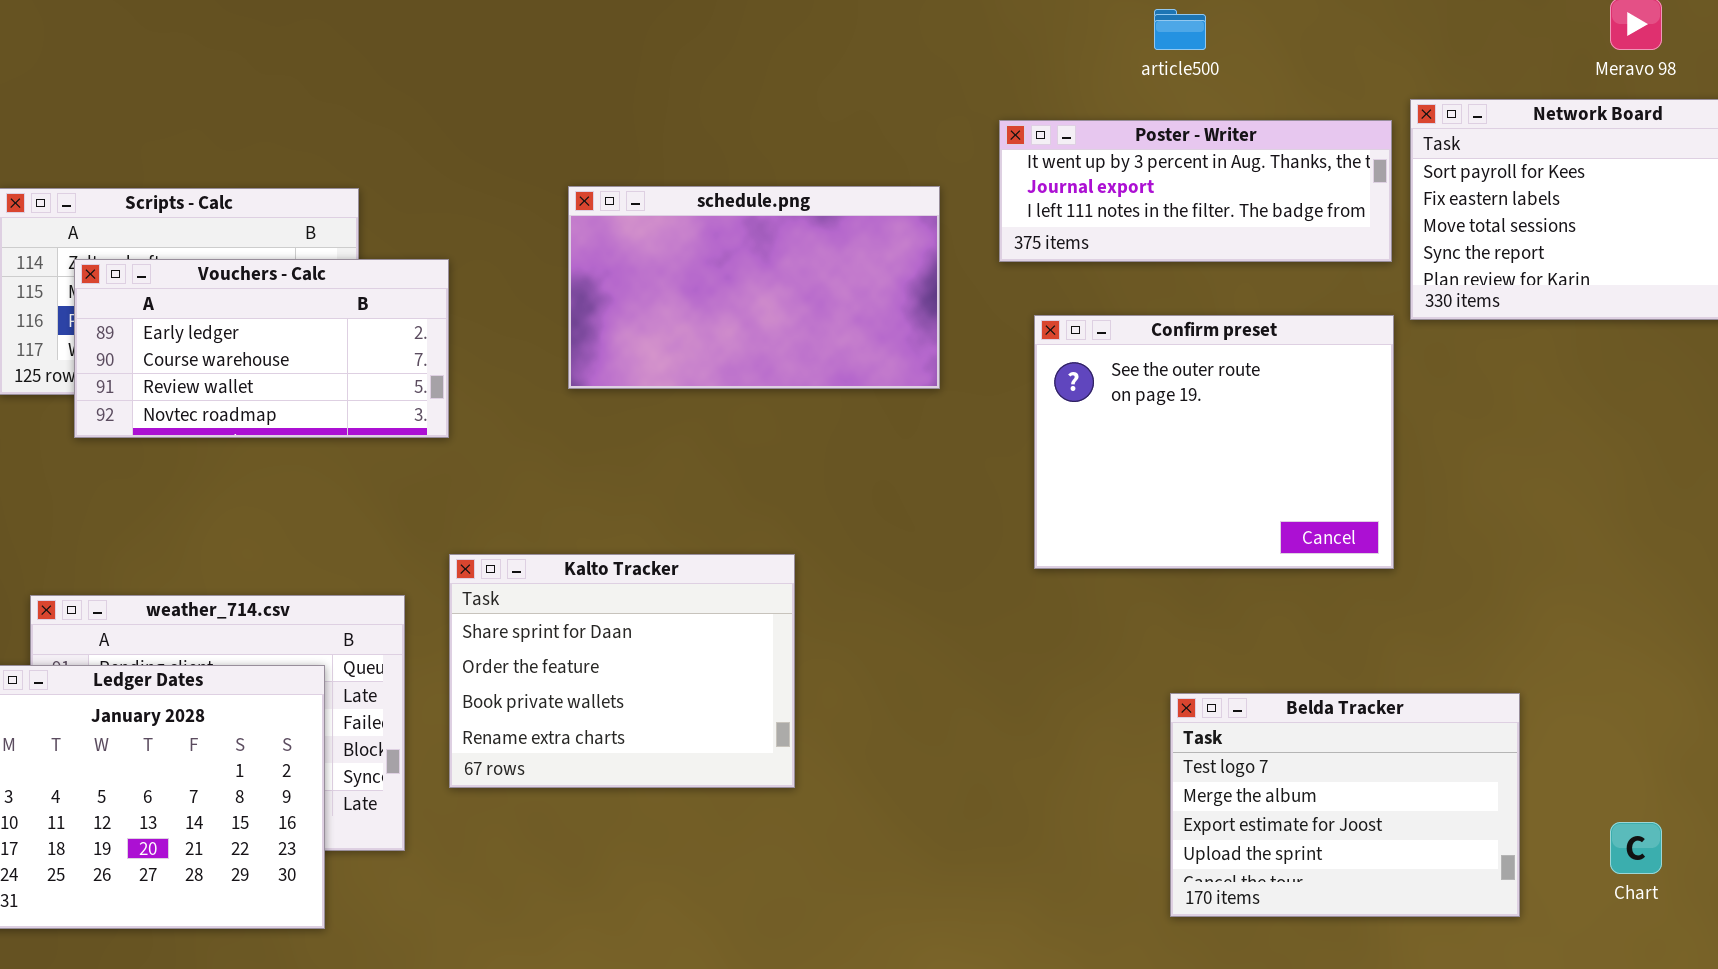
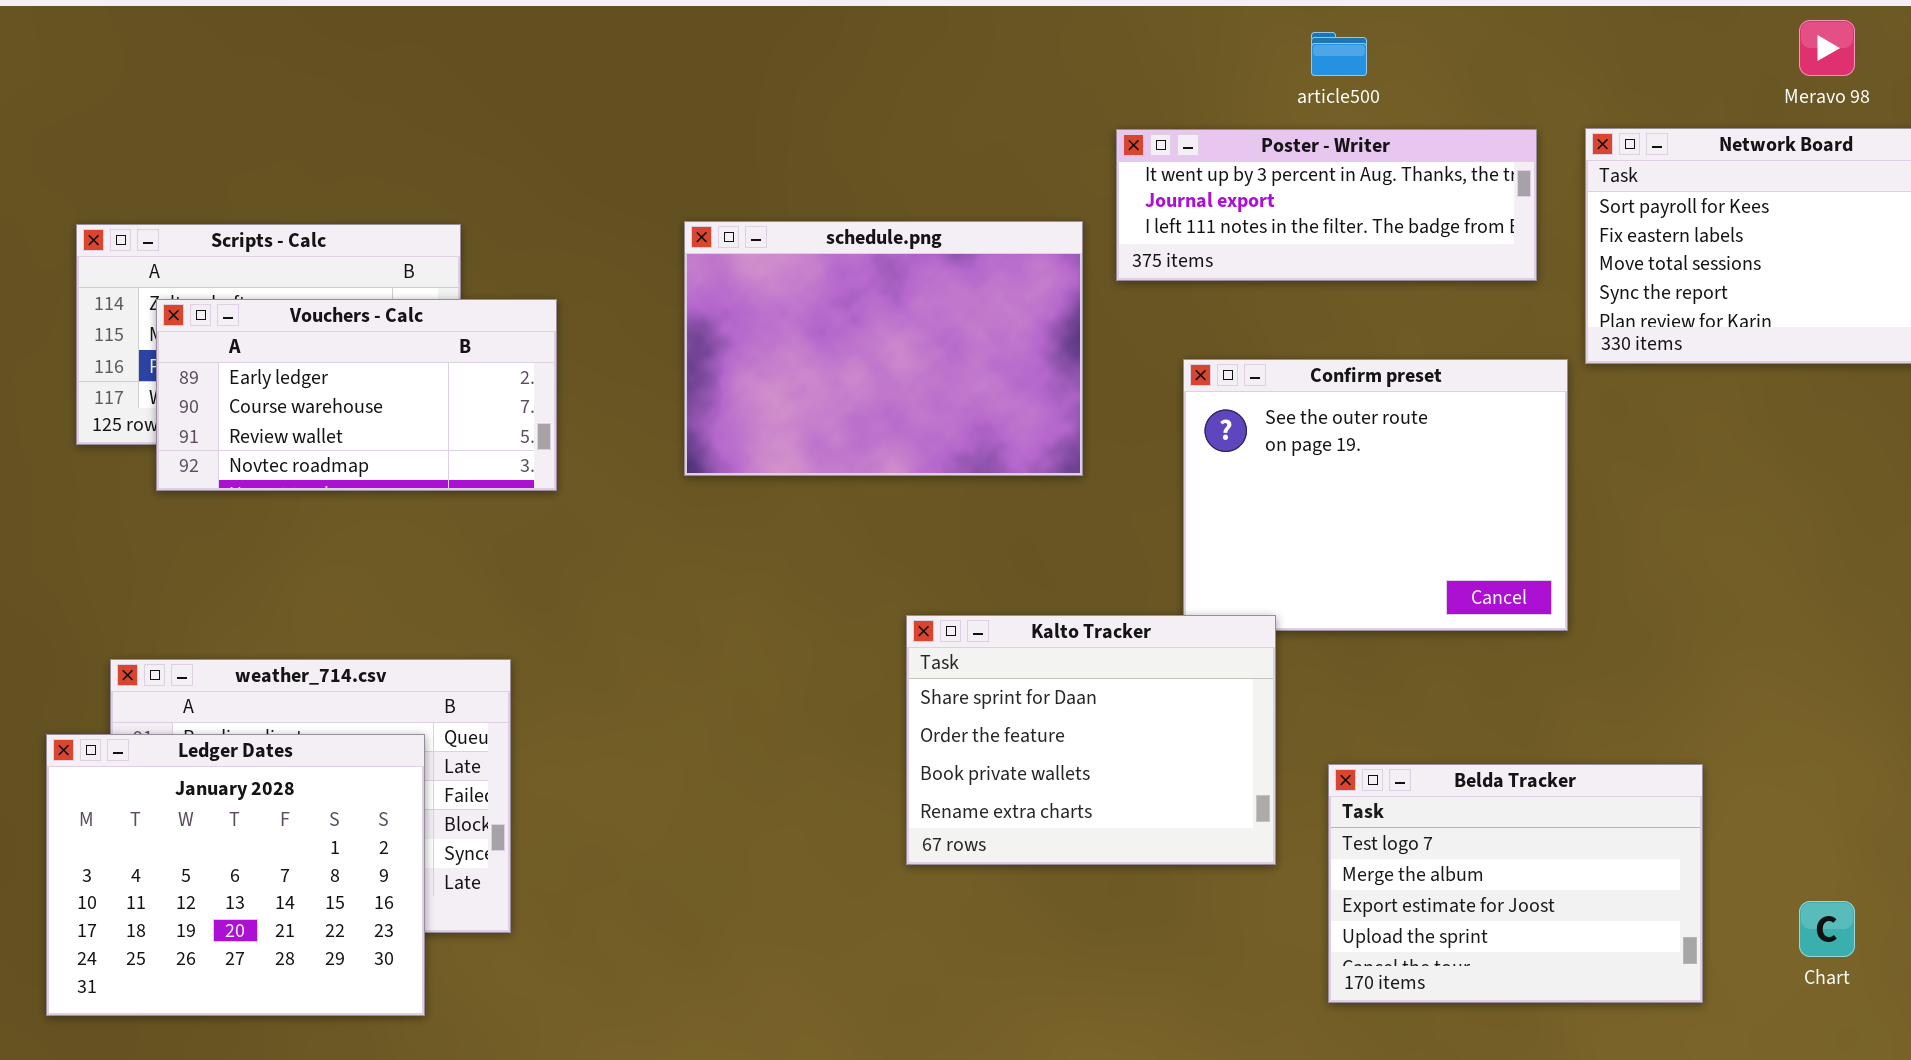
Poster - Writer: [999,120,1392,262] -> [1116,129,1537,281], moved
schedule.png: [568,186,940,389] -> [684,221,1083,476], resized
Kalto Tracker: [449,554,795,788] -> [906,615,1276,865], moved

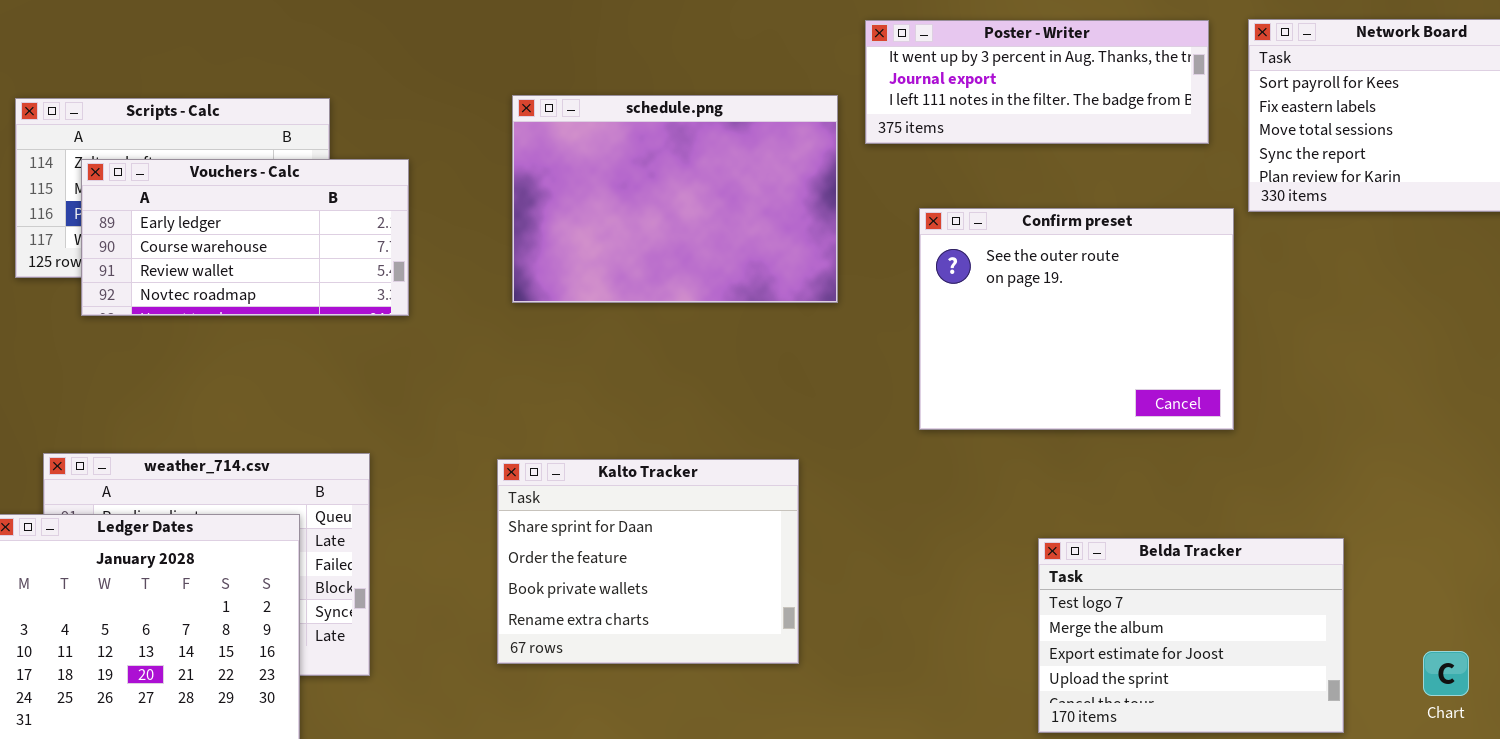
Kalto Tracker: [906,615,1276,865] -> [497,459,799,664], moved

